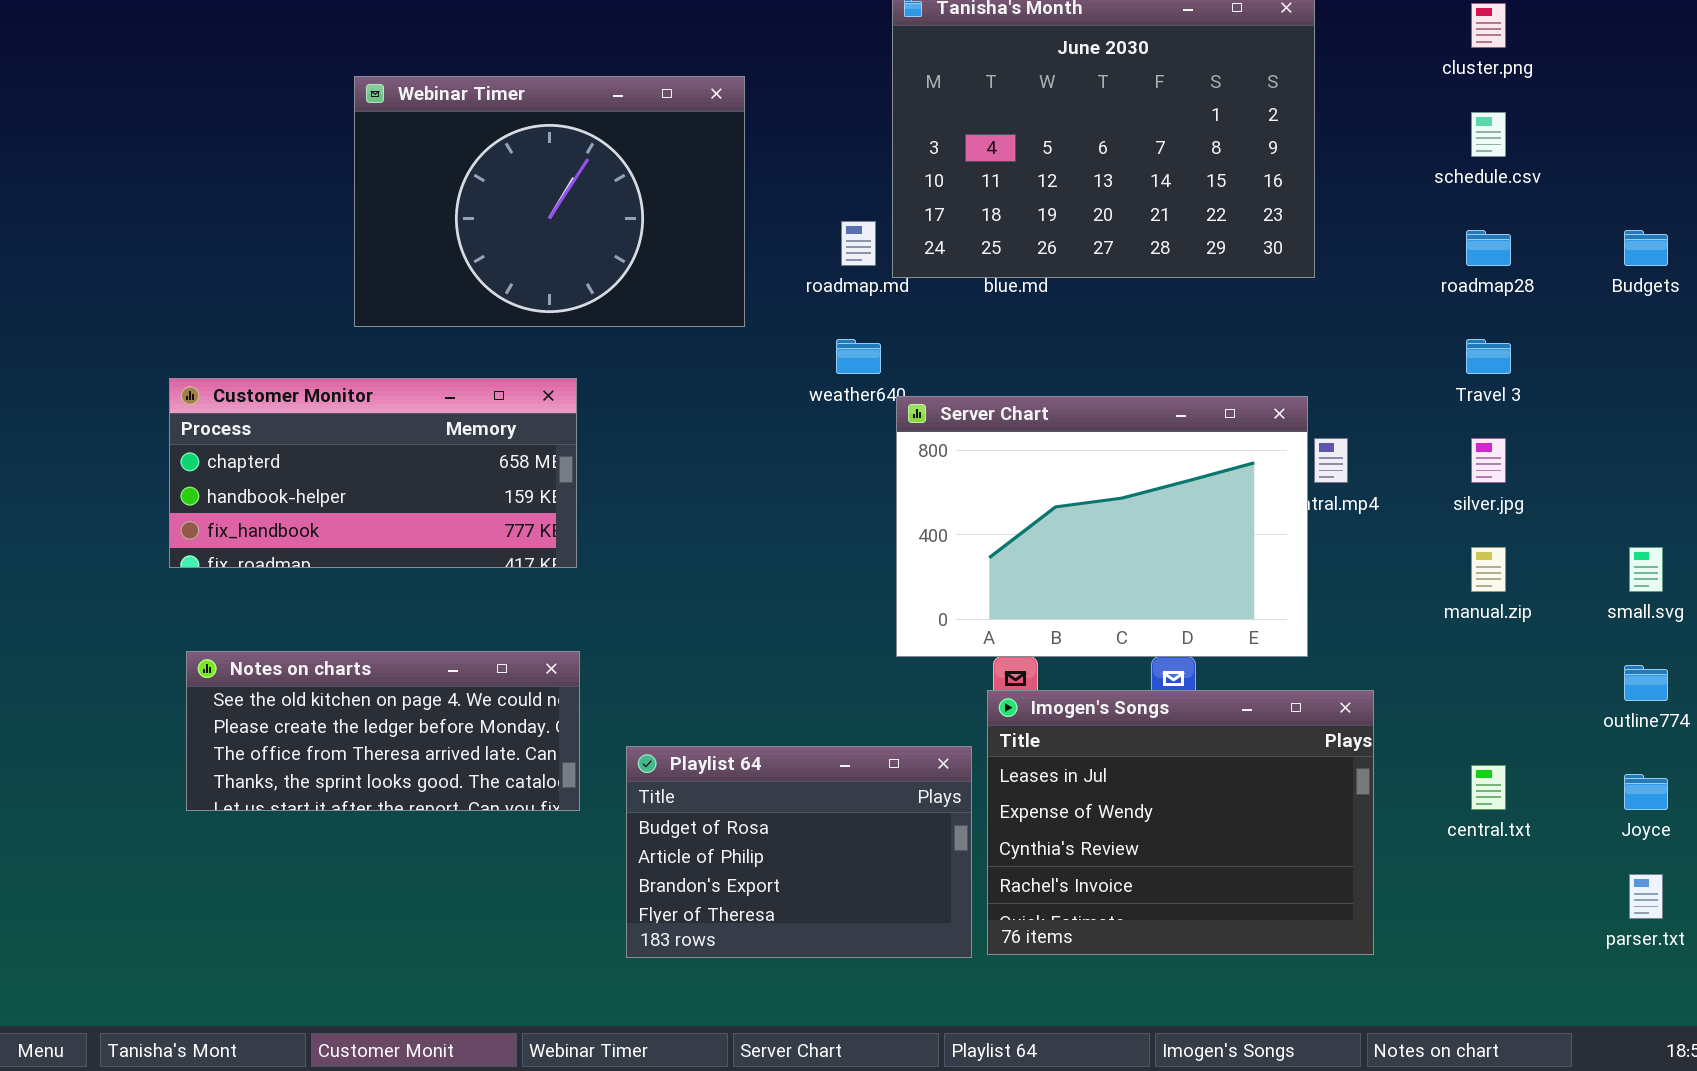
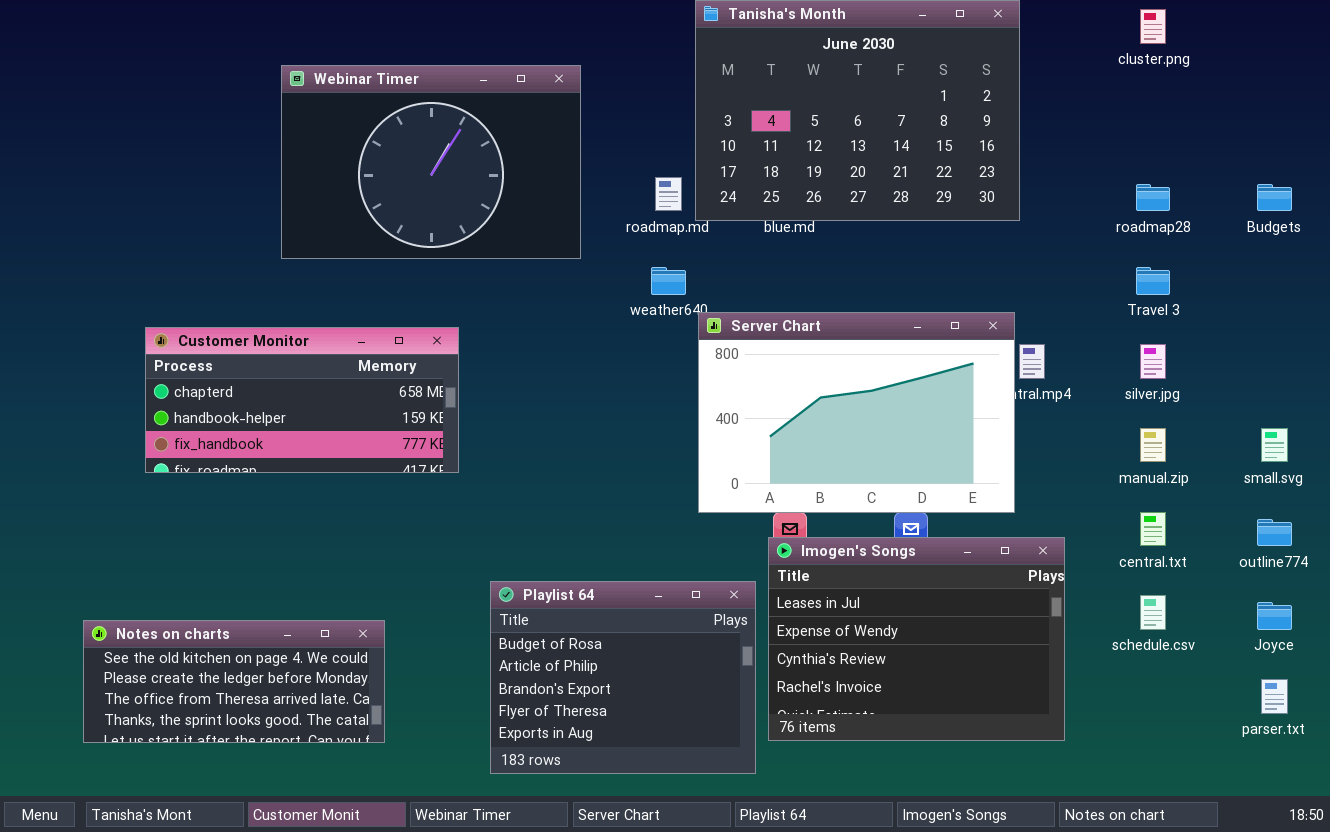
schedule.csv: [1471,112,1506,157] -> [1140,595,1166,630], moved
Customer Monitor: [169,378,577,568] -> [145,327,459,473], moved
Notes on charts: [186,651,580,811] -> [83,620,385,743], moved
Playlist 64: [626,746,972,958] -> [490,581,756,774], resized
central.txt: [1471,765,1506,810] -> [1140,512,1166,546], moved

